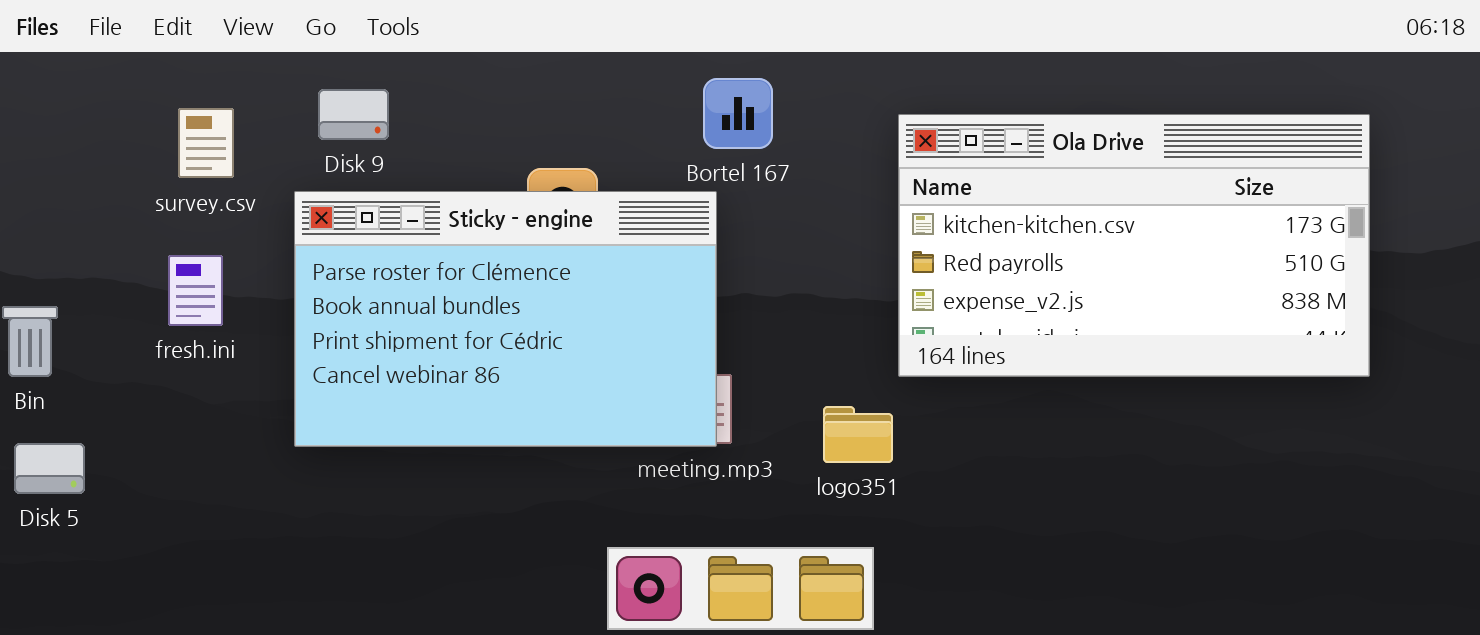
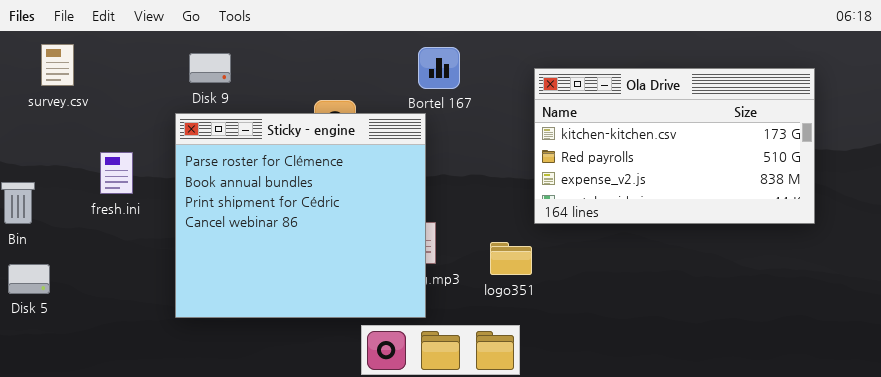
survey.csv: [178,108,234,178] -> [41,44,74,86], moved
Sticky - engine: [294,191,717,447] -> [175,113,426,318], resized

